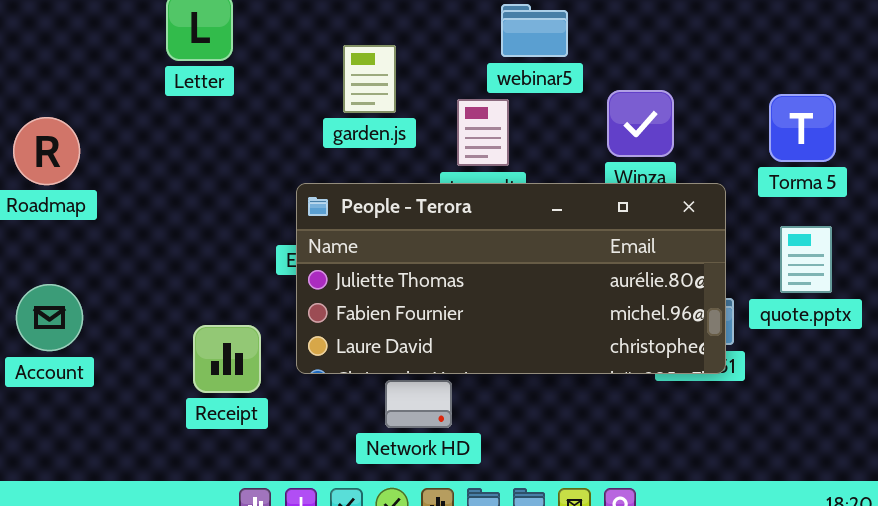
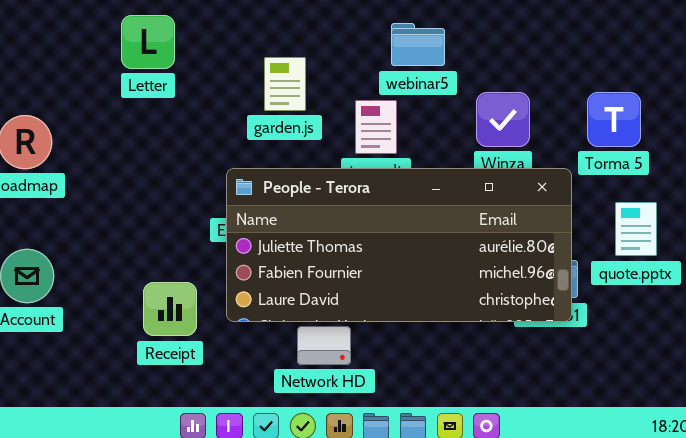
Torma 5: [769,94,836,162] -> [587,92,641,147], moved

